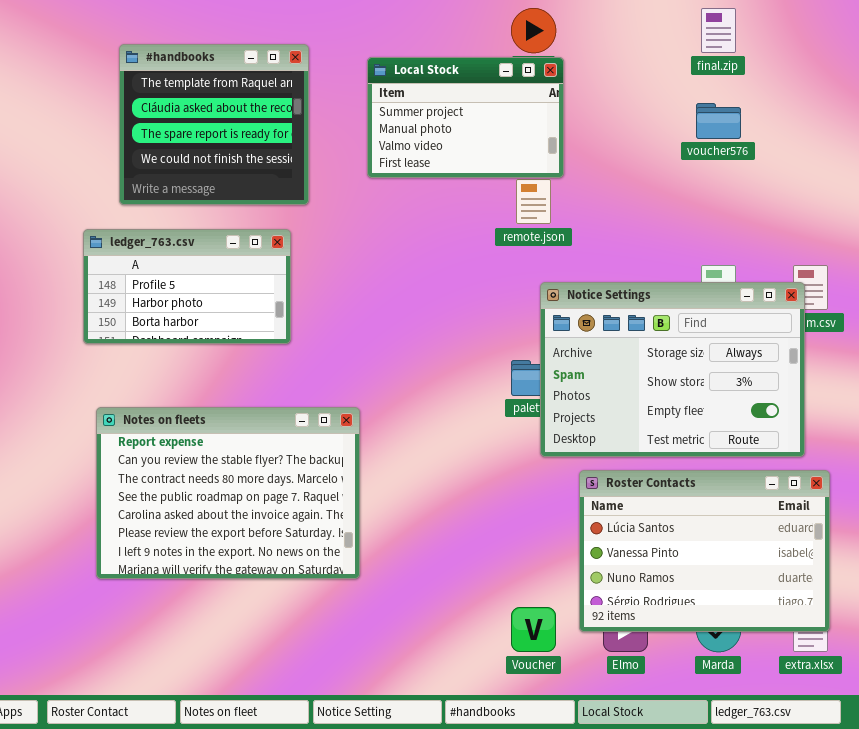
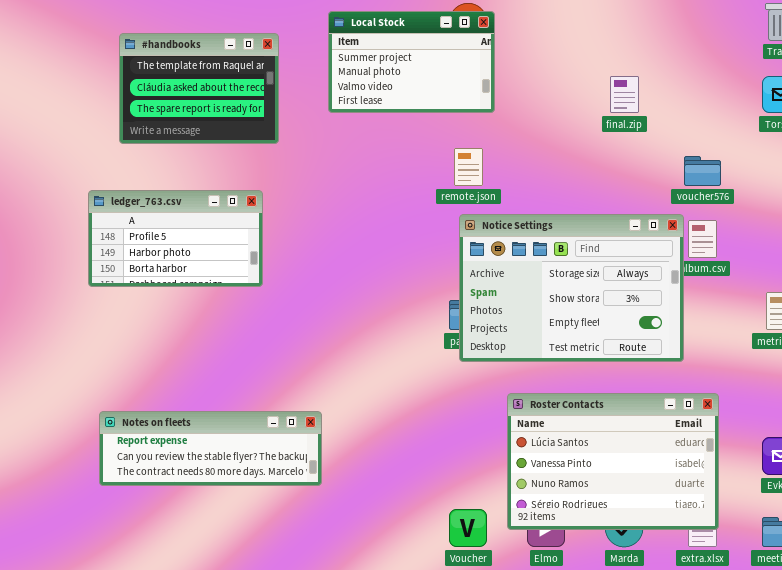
final.zip: [701,8,736,53] -> [610,76,639,113], moved
#handbooks: [119,44,309,205] -> [119,33,279,144], resized
Local Stock: [367,57,564,178] -> [328,11,495,113], moved
voucher576: [696,103,741,139] -> [684,156,721,186], moved
Notice Settings: [540,282,805,457] -> [459,214,684,362], moved
Notes on fleets: [96,407,360,579] -> [99,411,322,486], resized

